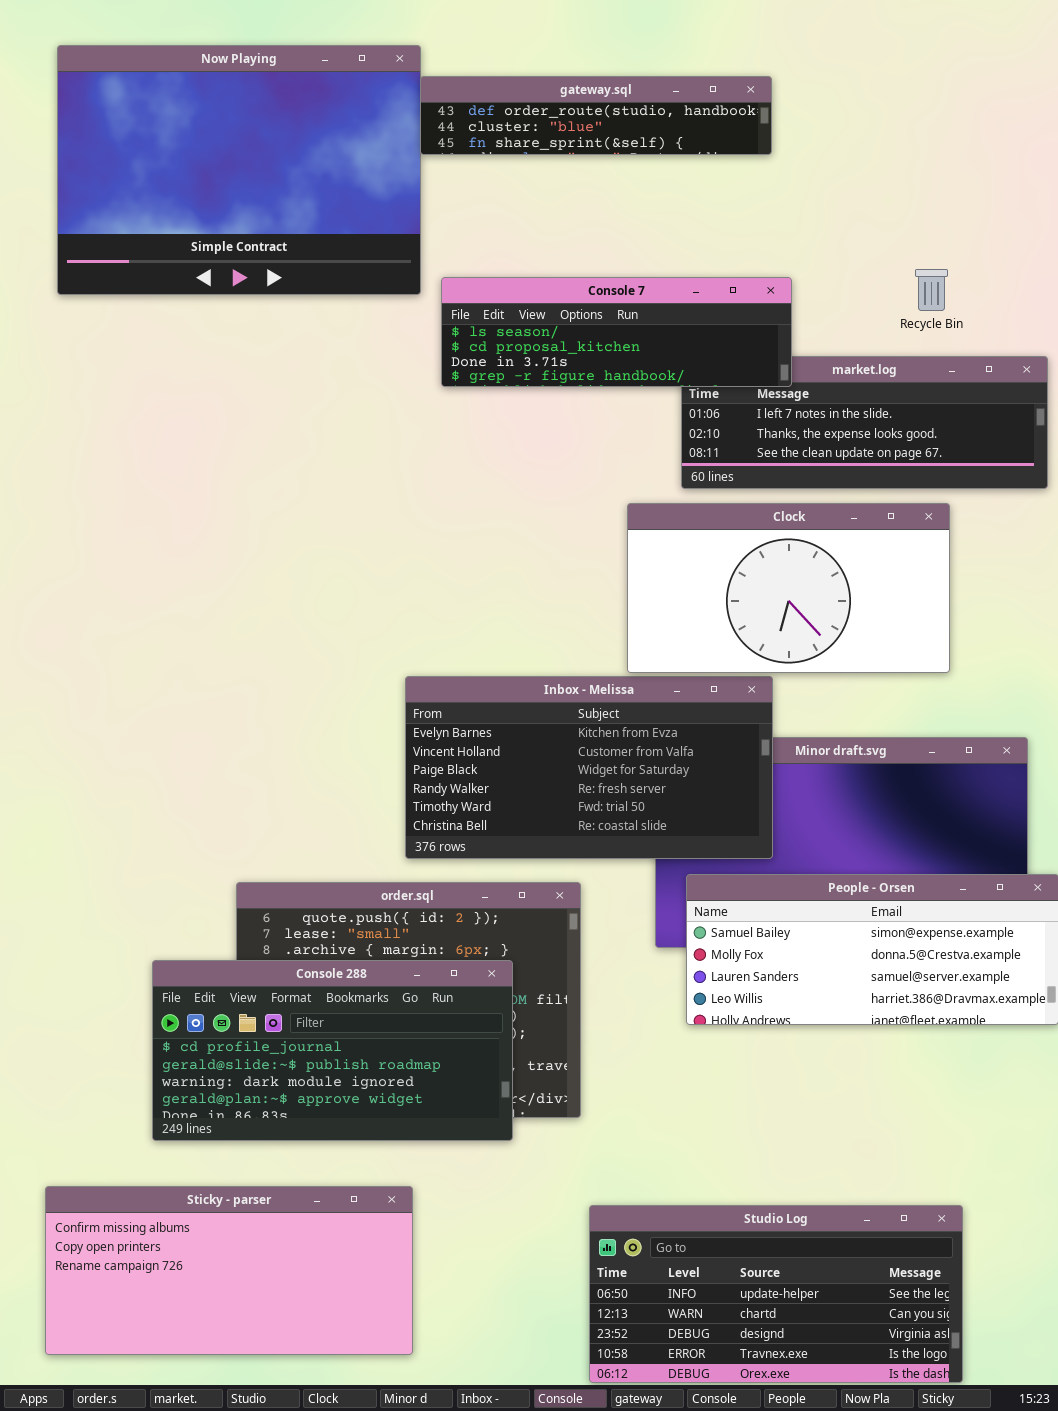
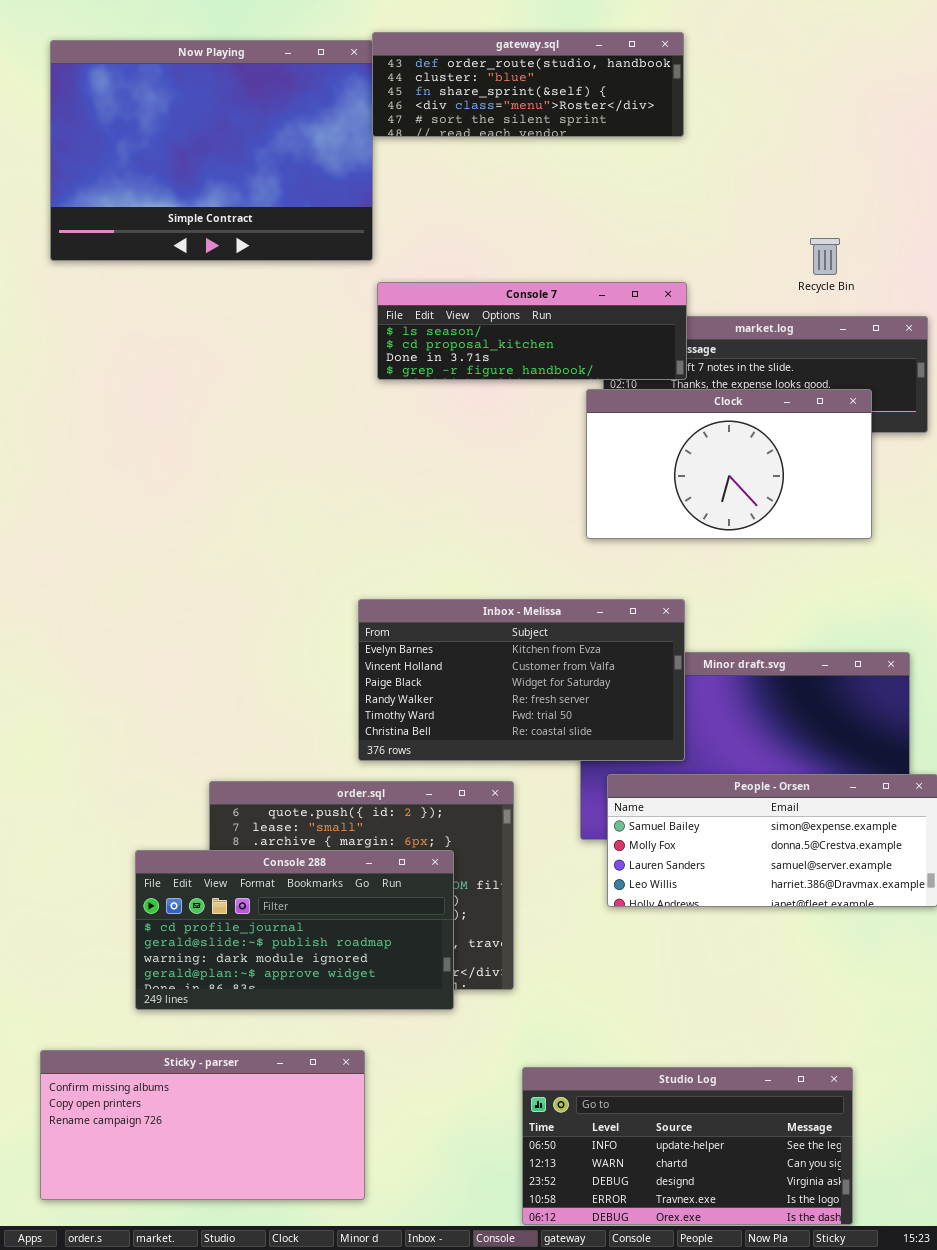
gateway.sql: [420,76,772,155] -> [372,32,684,137], resized
Console 7: [441,277,792,387] -> [377,282,687,380], moved
Clock: [627,503,950,673] -> [586,389,872,539], moved

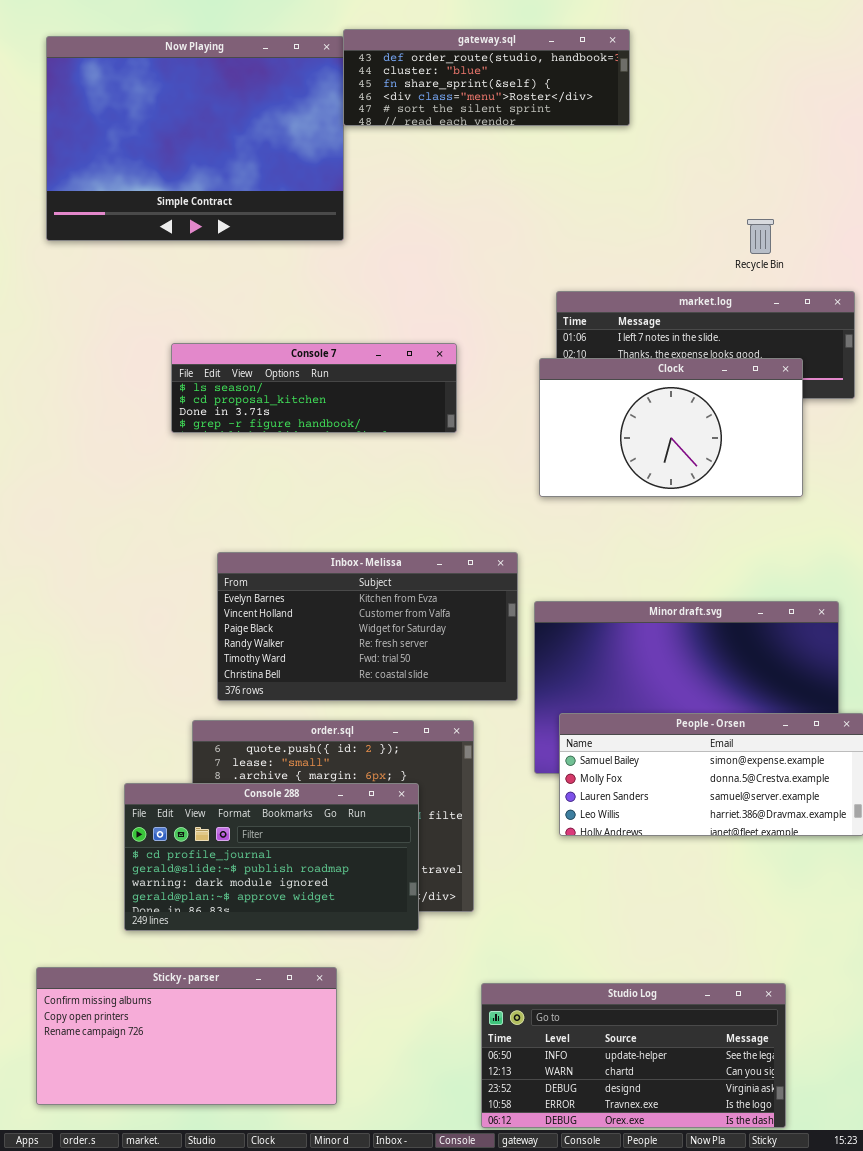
Console 7: [377,282,687,380] -> [171,343,457,433], moved
Inbox - Melissa: [358,599,685,761] -> [217,552,518,701], moved

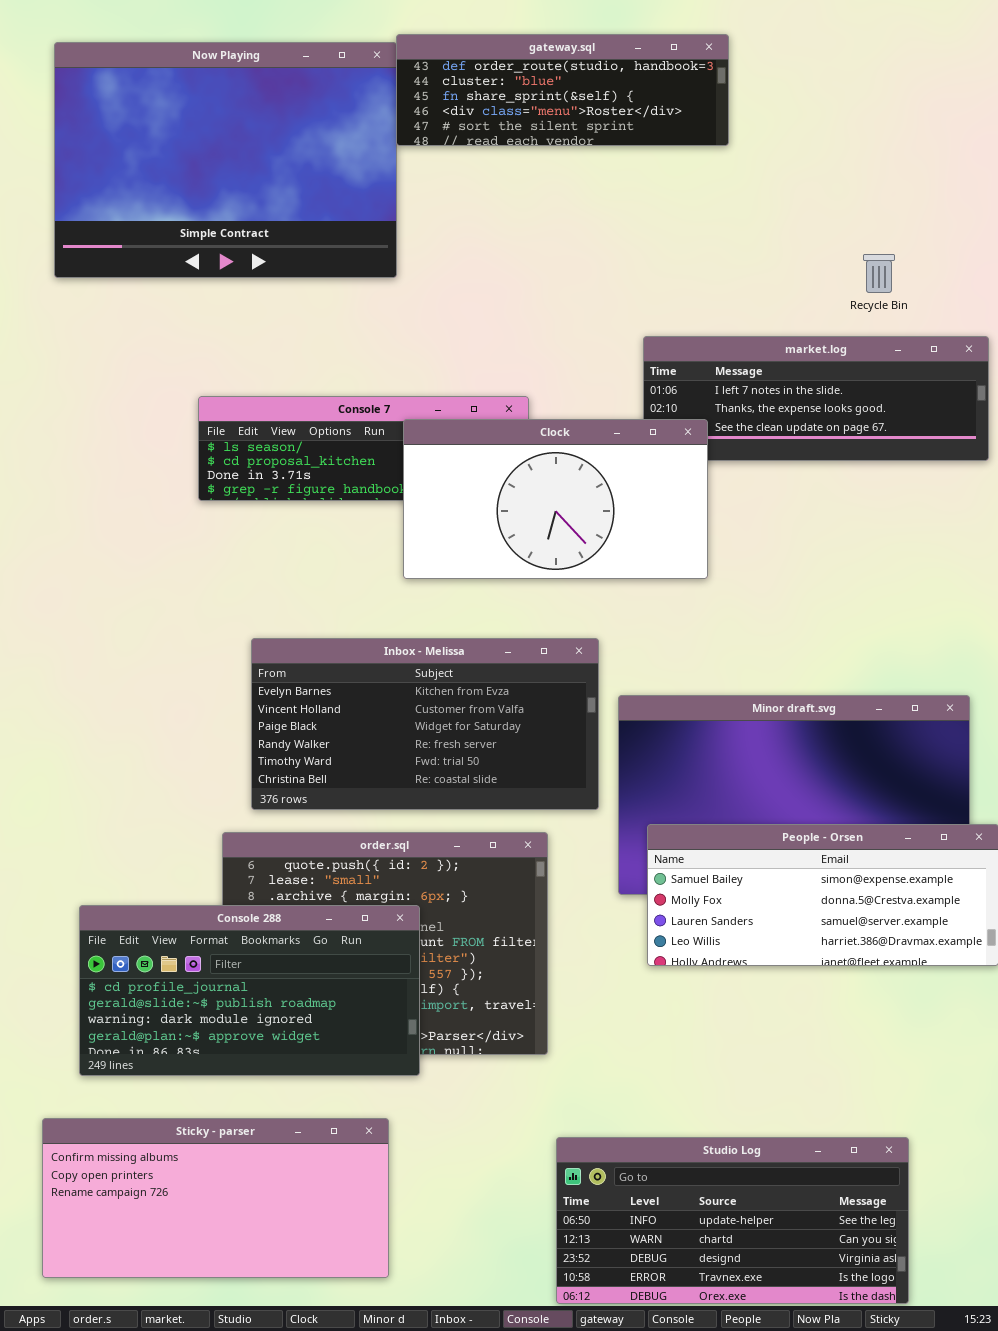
Clock: [539,358,803,497] -> [403,419,708,579], moved
Console 288: [124,783,419,931] -> [79,905,420,1076], moved

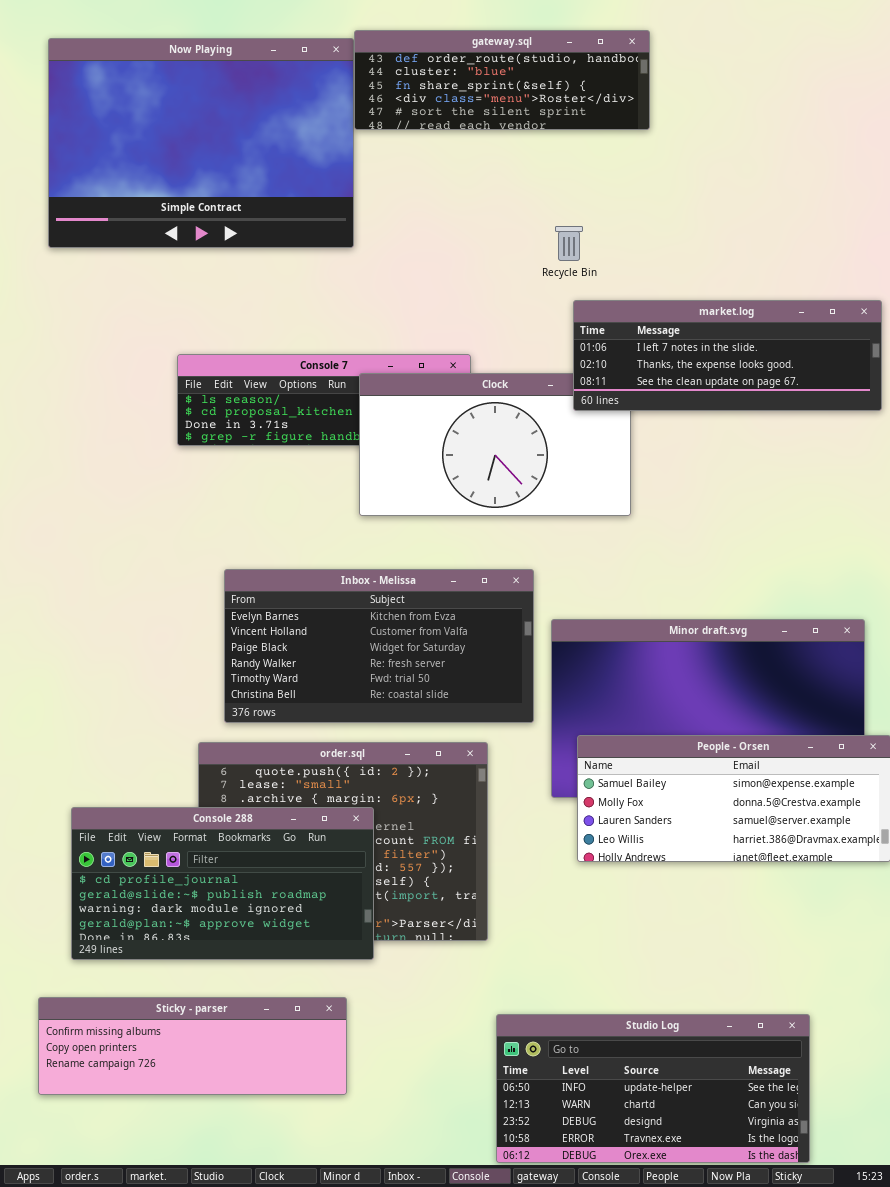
Recycle Bin: [863,254,895,293] -> [555,226,583,261], moved
market.log: [643,336,989,461] -> [573,300,882,411], raised
Sticky - parser: [42,1118,389,1278] -> [38,997,347,1095], resized

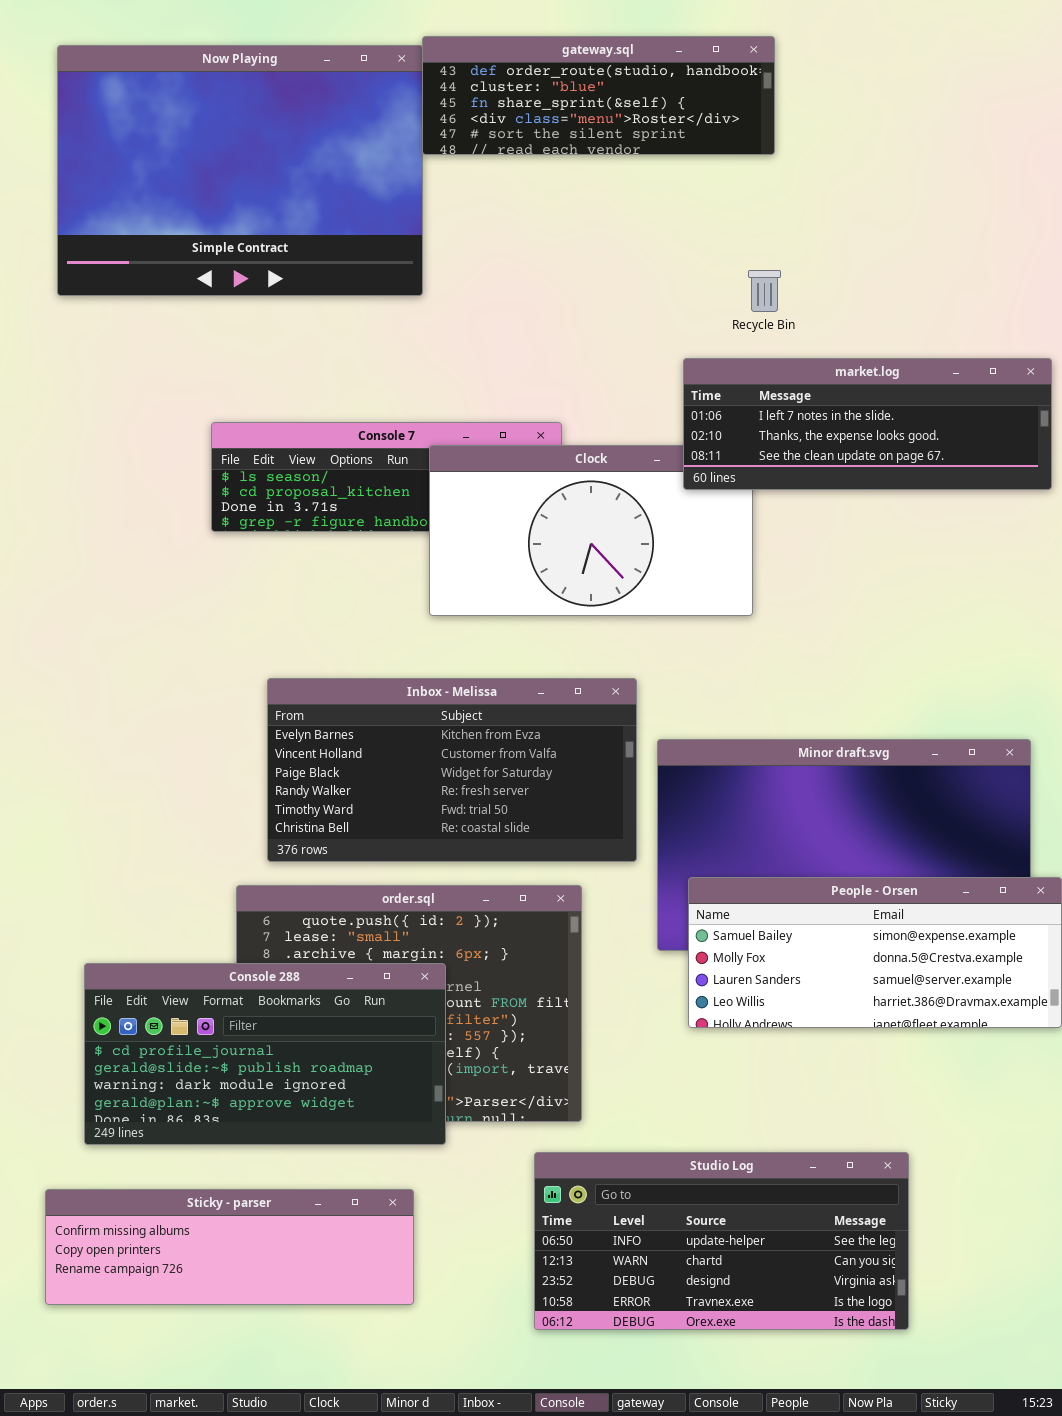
Recycle Bin: [555,226,583,261] -> [748,270,781,312], moved
Studio Log: [496,1014,810,1163] -> [534,1152,909,1330], moved

